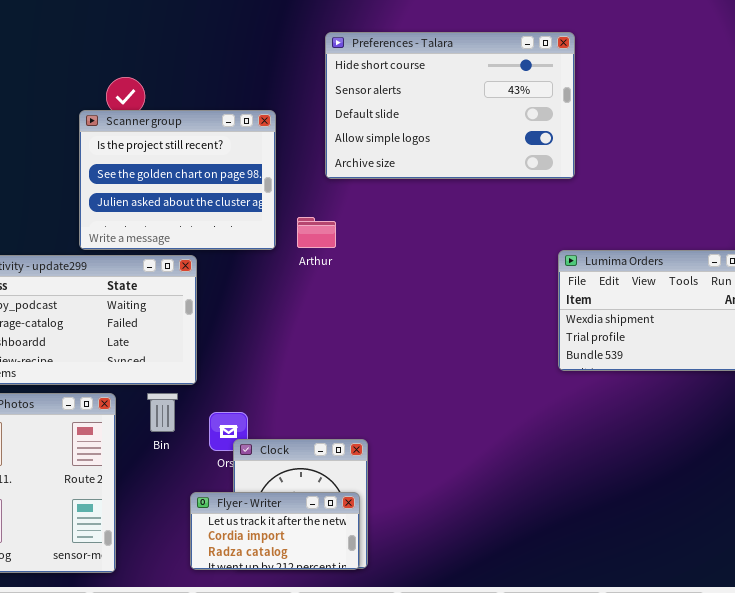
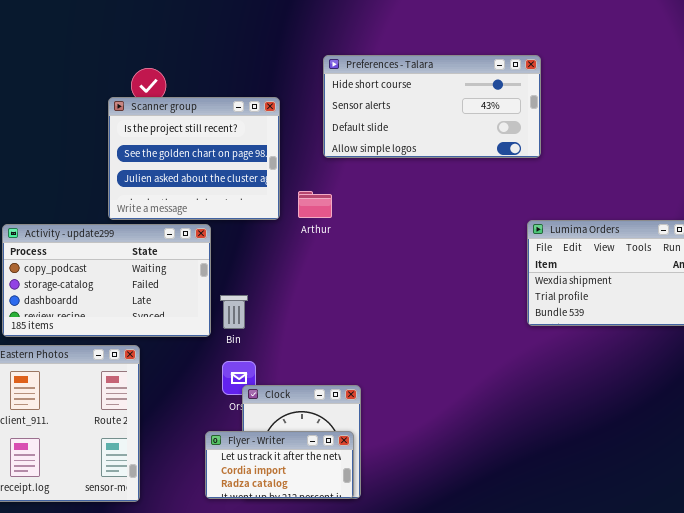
Preferences - Talara: [325,32,575,179] -> [323,55,541,158], resized
Bin: [147,393,178,432] -> [220,295,248,329], moved

